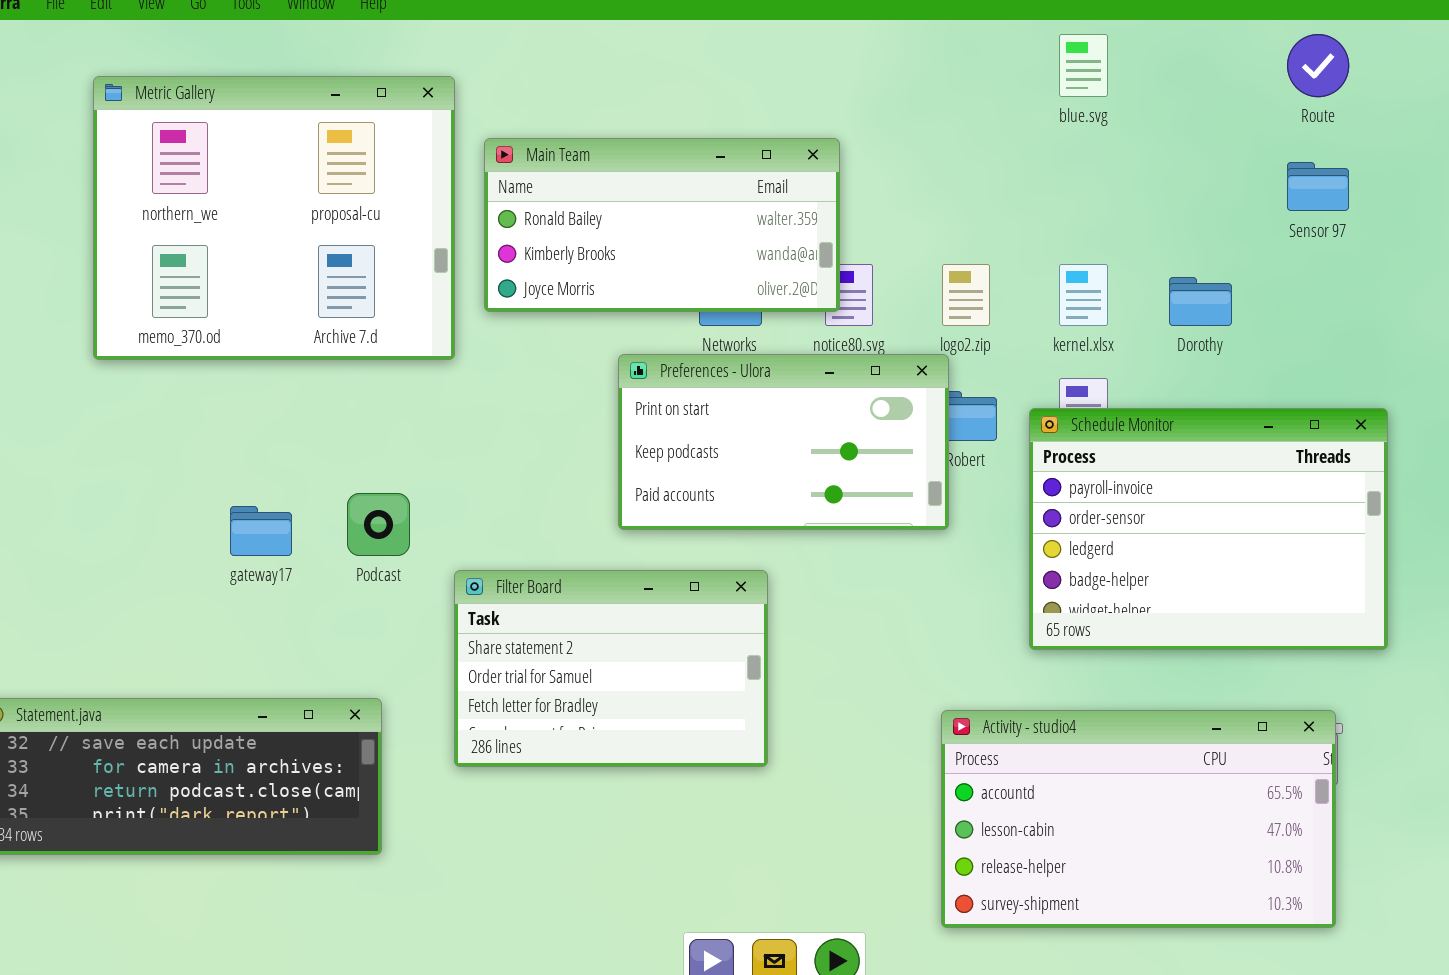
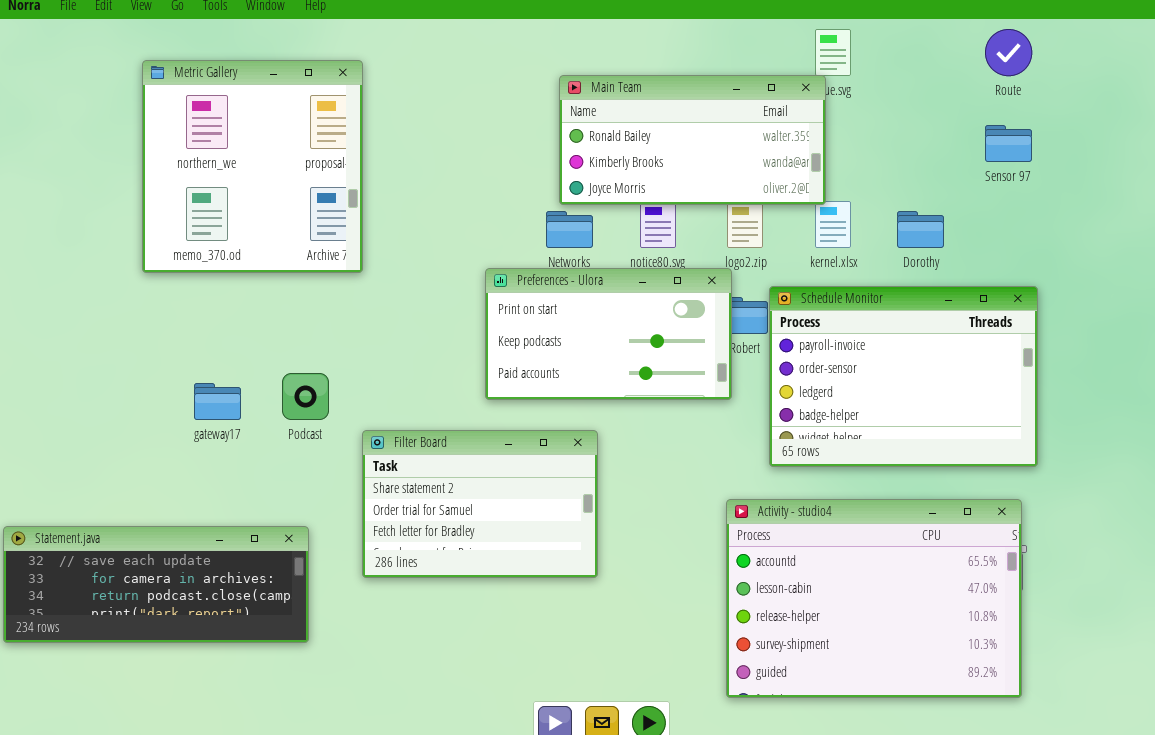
Metric Gallery: [93,76,455,360] -> [142,60,363,273], resized
Main Team: [484,138,840,312] -> [559,75,826,205], moved
Schedule Monitor: [1029,408,1388,650] -> [769,286,1038,467], moved
Activity - studio4: [941,710,1336,928] -> [726,499,1022,698], resized

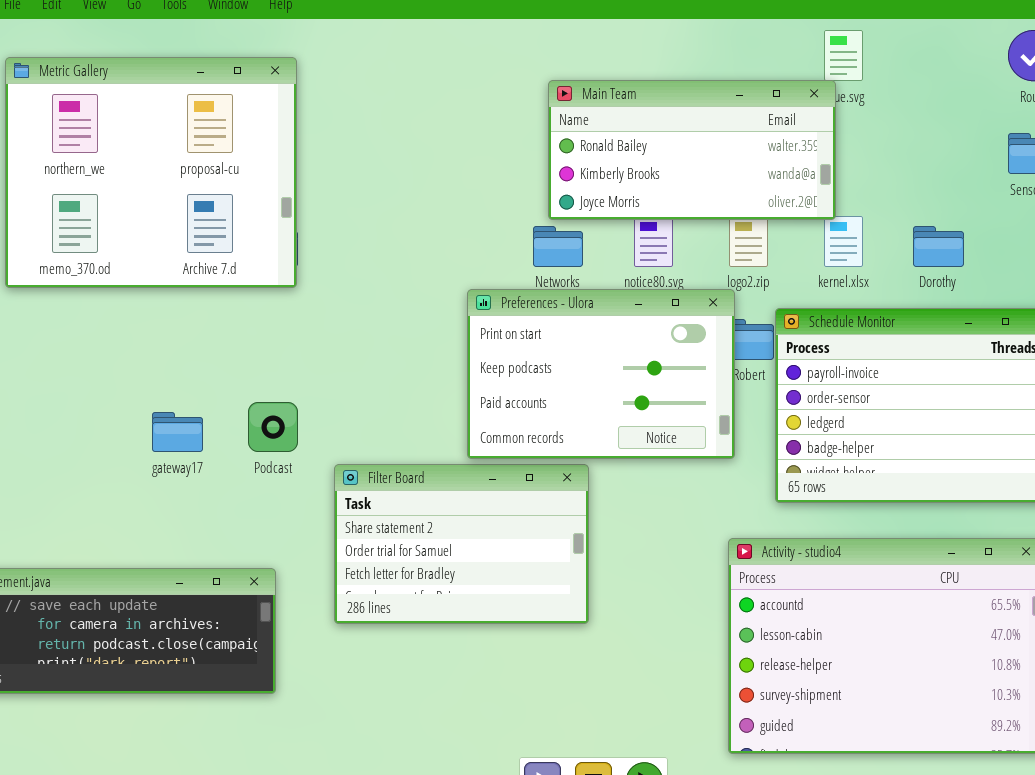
Metric Gallery: [142,60,363,273] -> [5,57,297,288], moved, resized
Preferences - Ulora: [485,268,732,400] -> [467,289,735,459], resized

